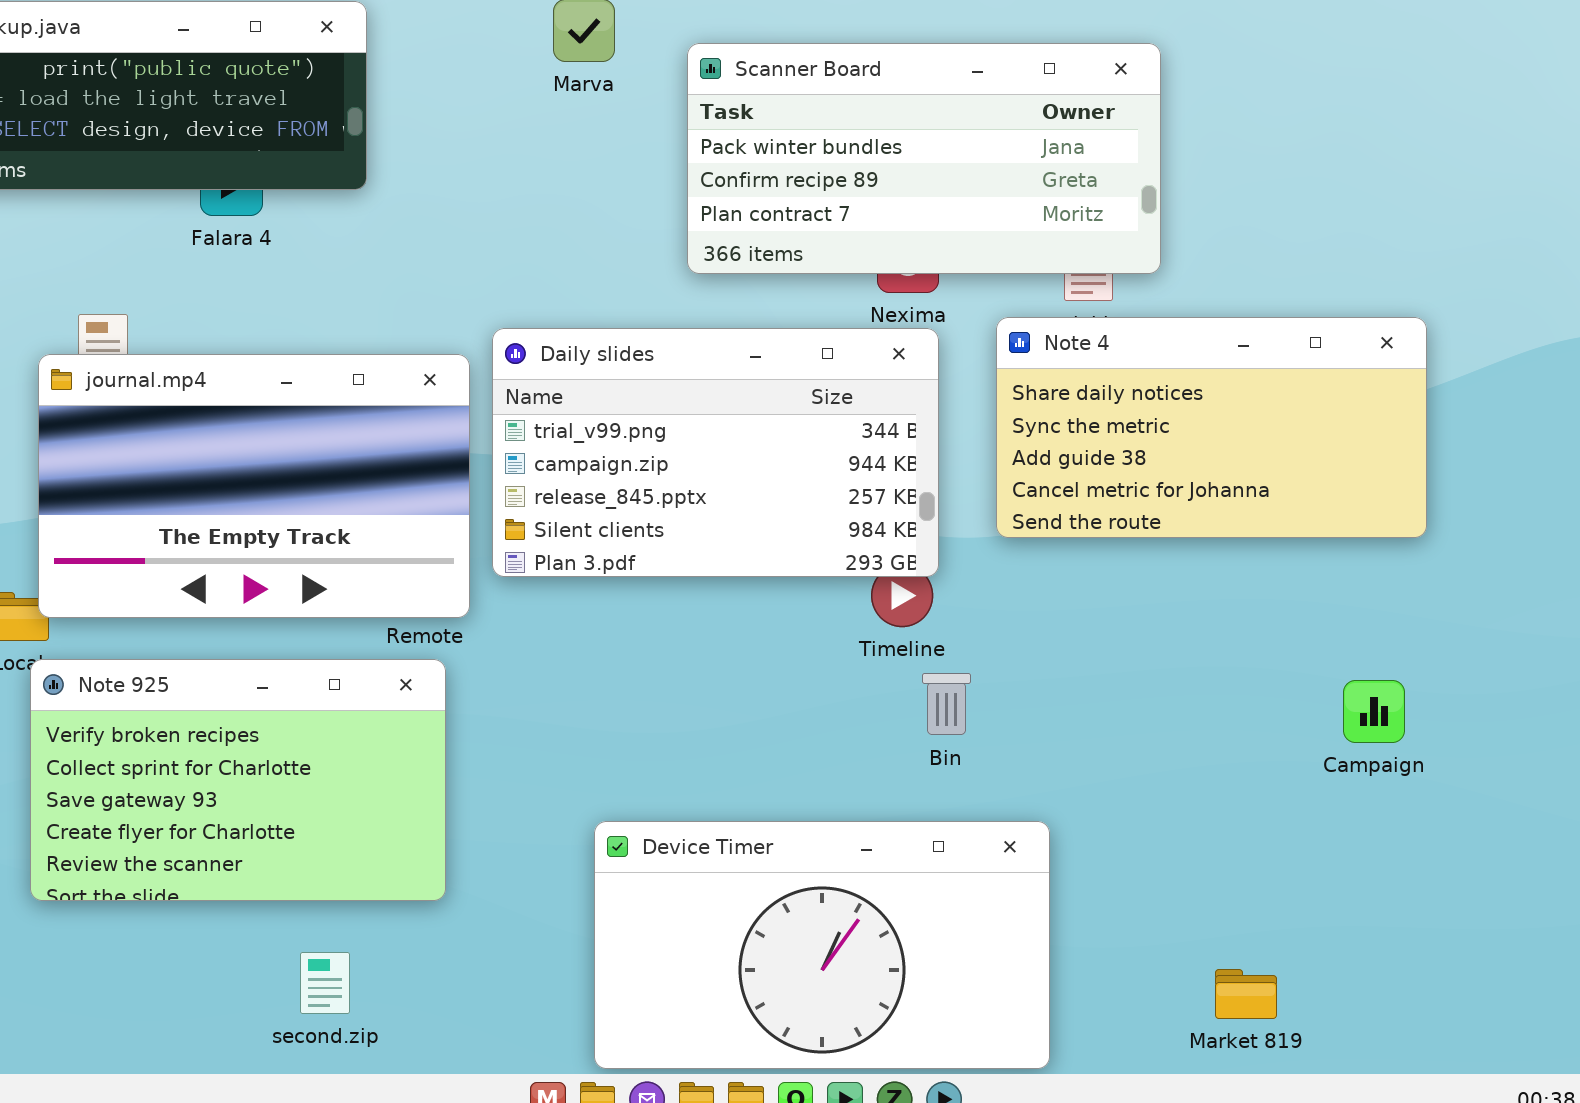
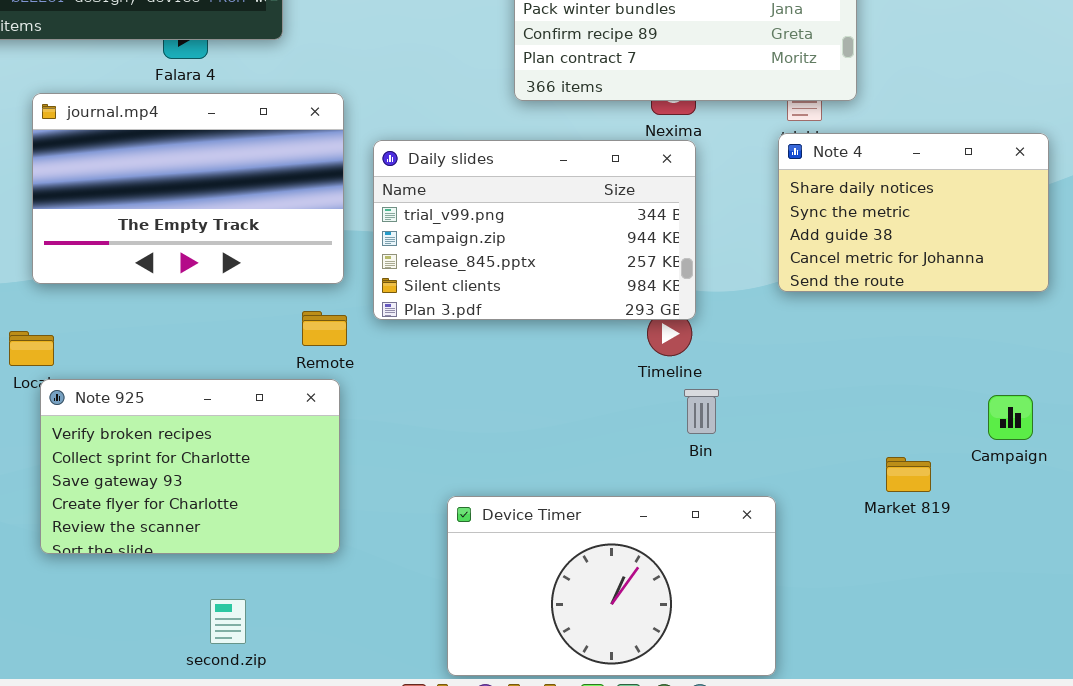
Note 4: [996,317,1427,538] -> [778,133,1049,292], resized
journal.mp4: [38,354,470,618] -> [32,93,344,284], moved
second.zip: [300,952,350,1014] -> [210,599,246,644], moved
Market 819: [1215,969,1277,1019] -> [886,457,931,492], moved

